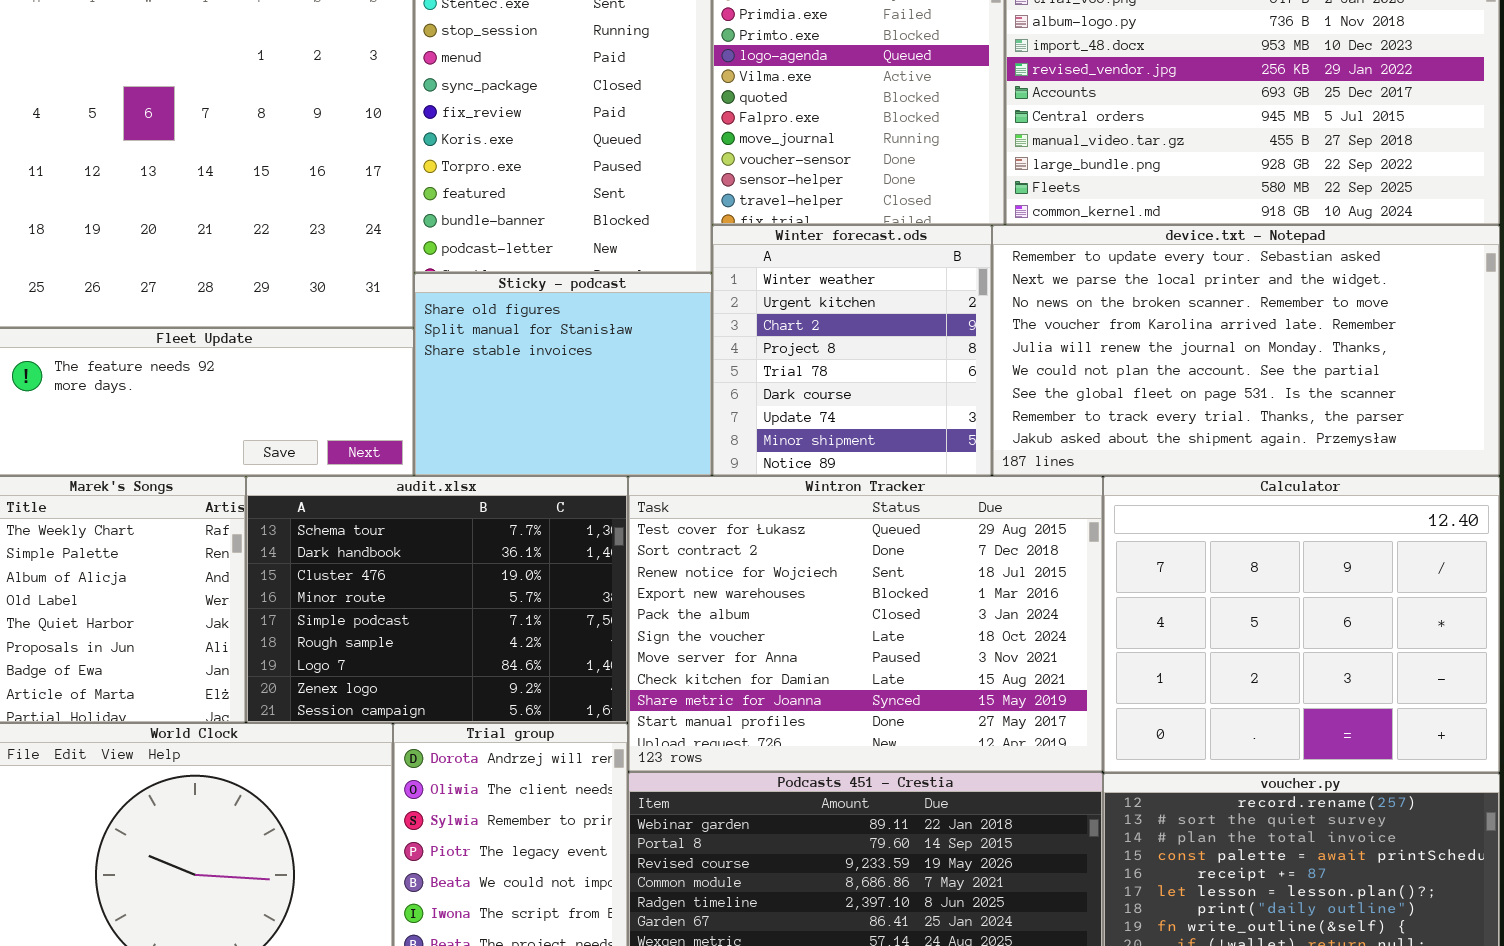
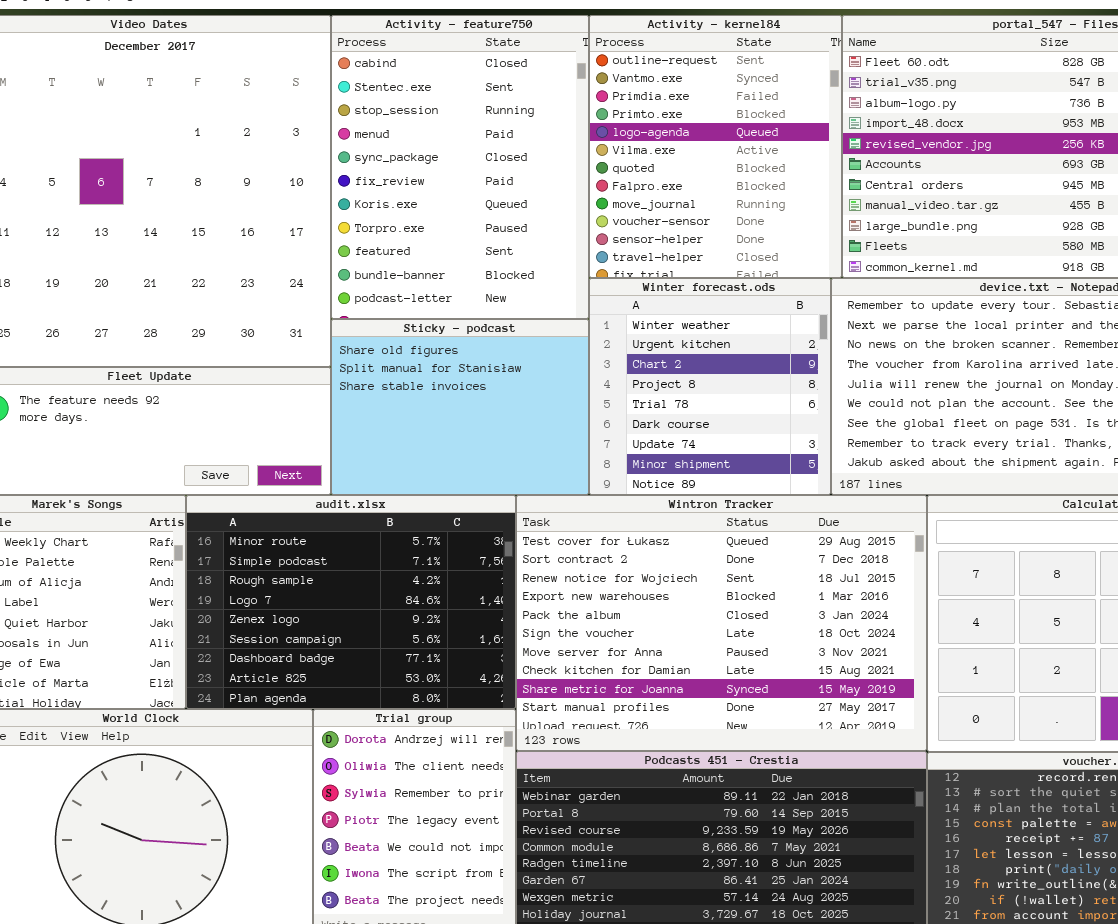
audit.xlsx: [246,476,628,723] -> [186,495,516,709], scrolled down 3 rows

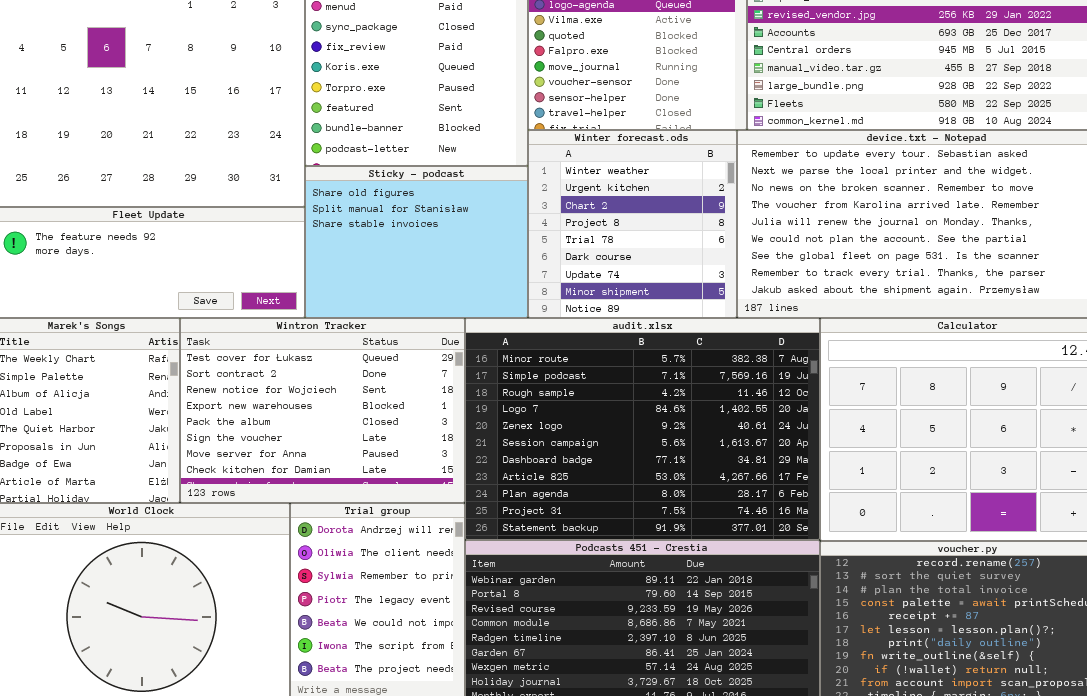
audit.xlsx: [186,495,516,709] -> [465,318,820,540], moved, resized
Wintron Tracker: [516,495,927,751] -> [180,318,465,503], moved, resized

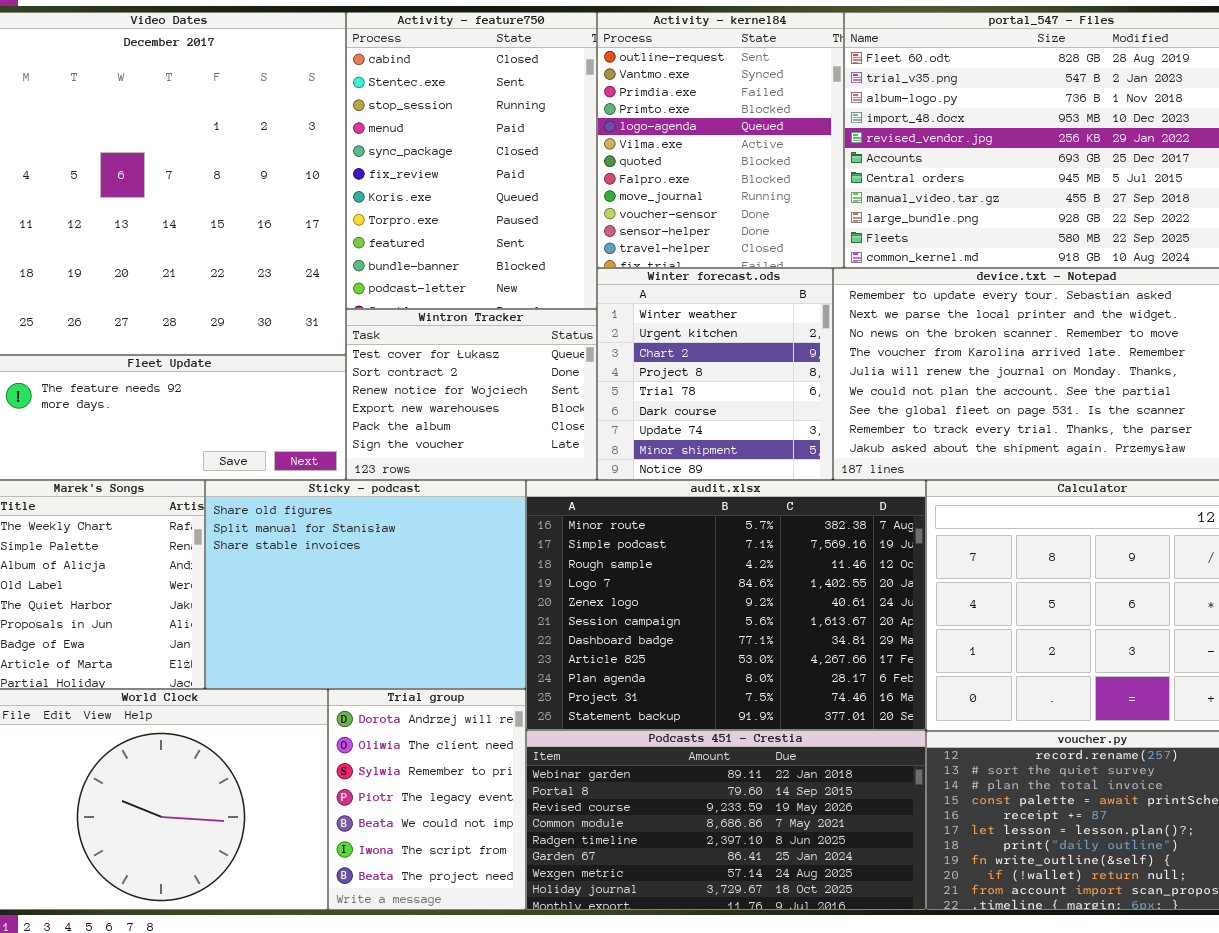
Sticky - podcast: [305,166,528,318] -> [205,480,526,689], moved, resized
Wintron Tracker: [180,318,465,503] -> [346,309,597,480], moved, resized

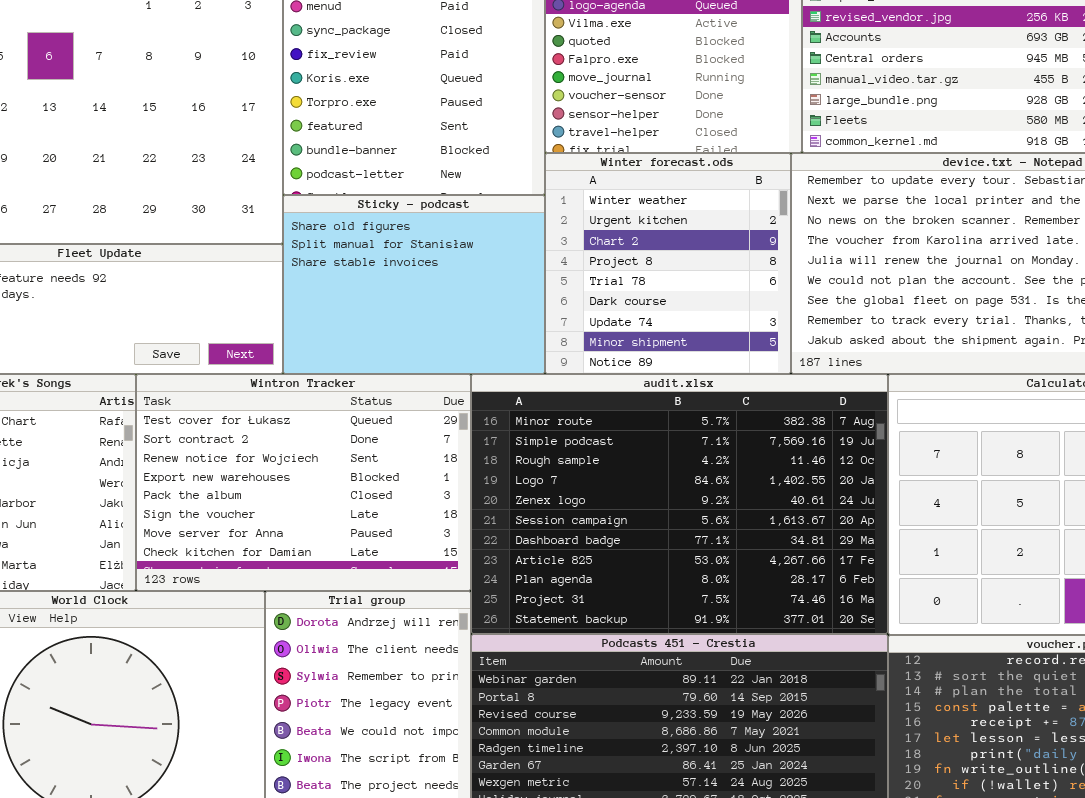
Wintron Tracker: [346,309,597,480] -> [136,374,471,591], moved, resized
Sticky - podcast: [205,480,526,689] -> [283,195,545,374], moved, resized

